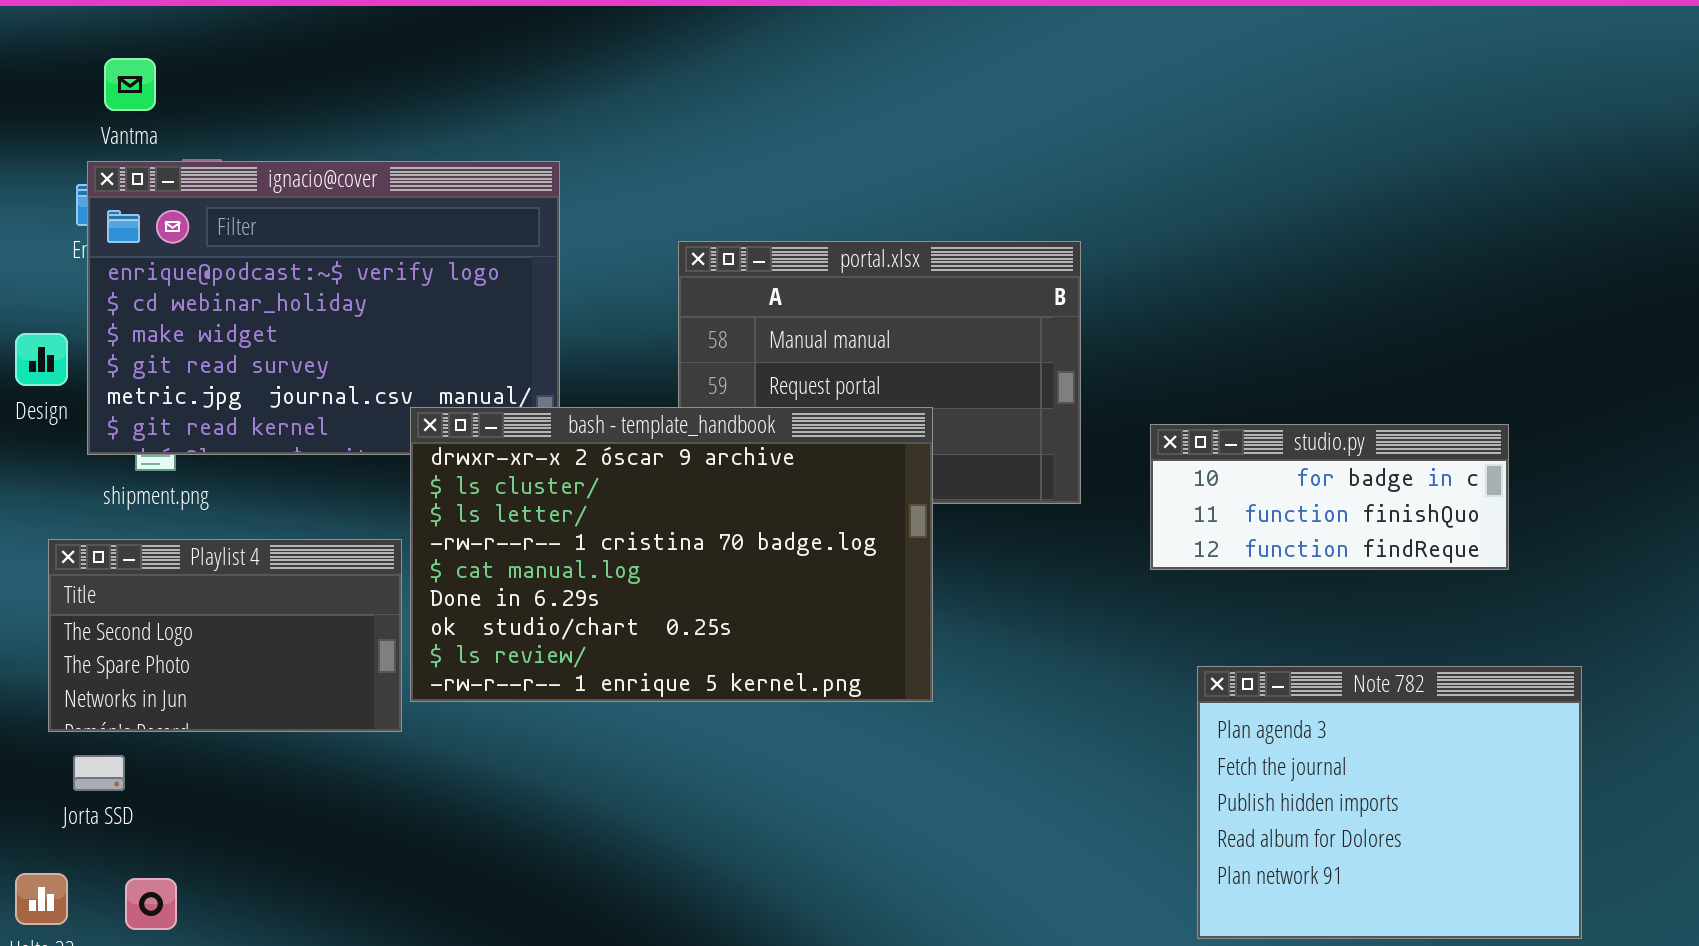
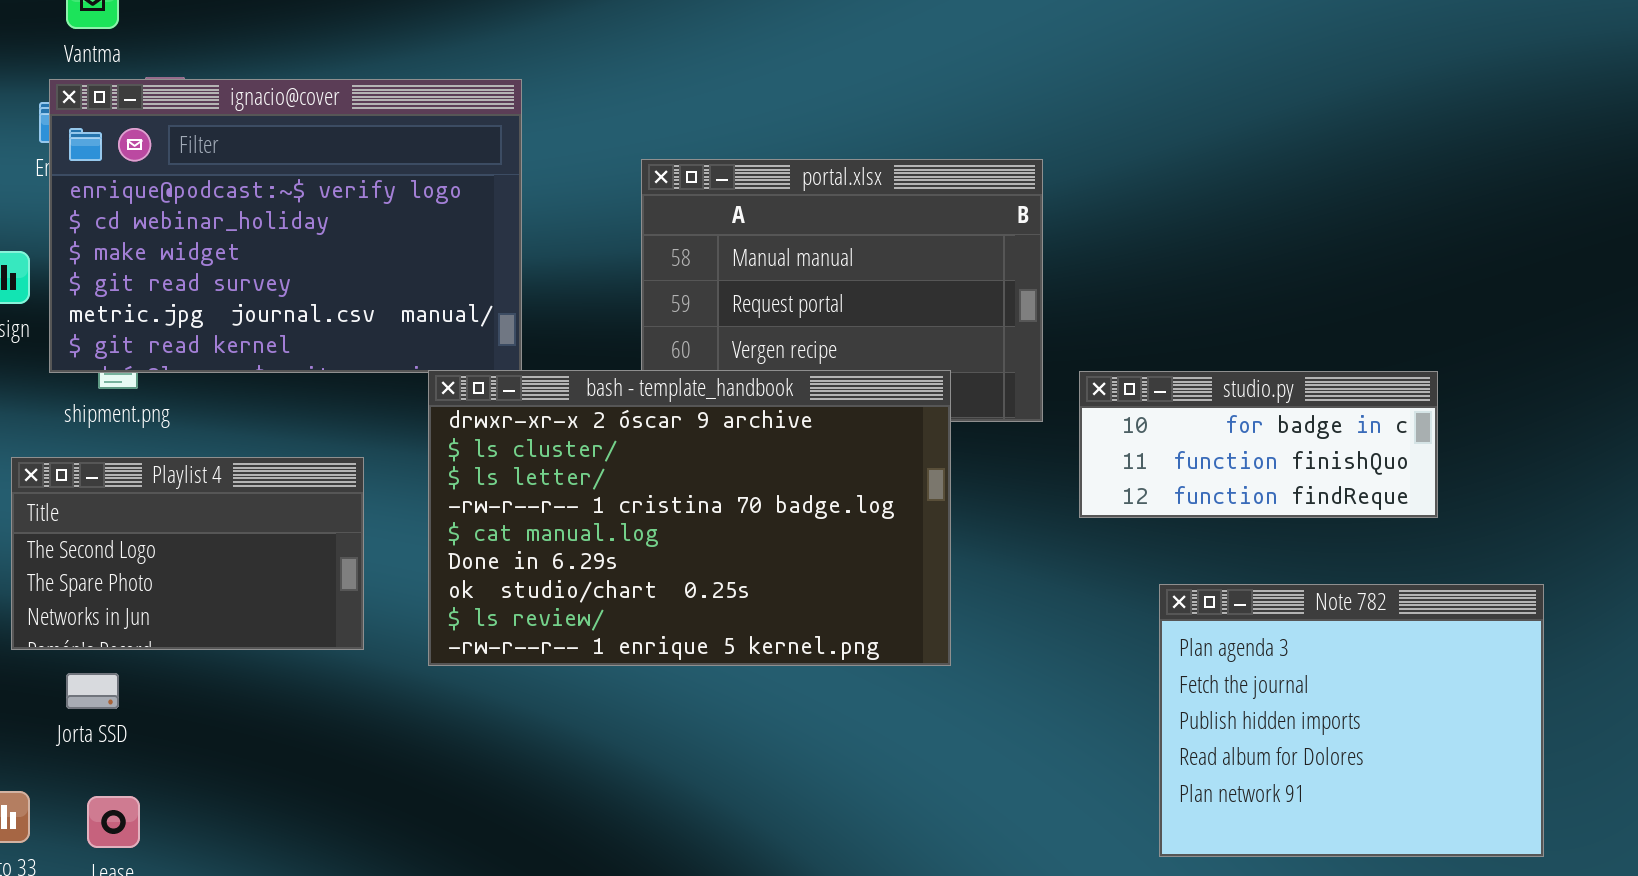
bash - template_handbook: [410,407,933,702] -> [428,370,951,666], moved
studio.py: [1150,424,1509,570] -> [1079,371,1438,518], moved
Jorta SSD: [73,755,125,791] -> [66,673,119,709], moved

